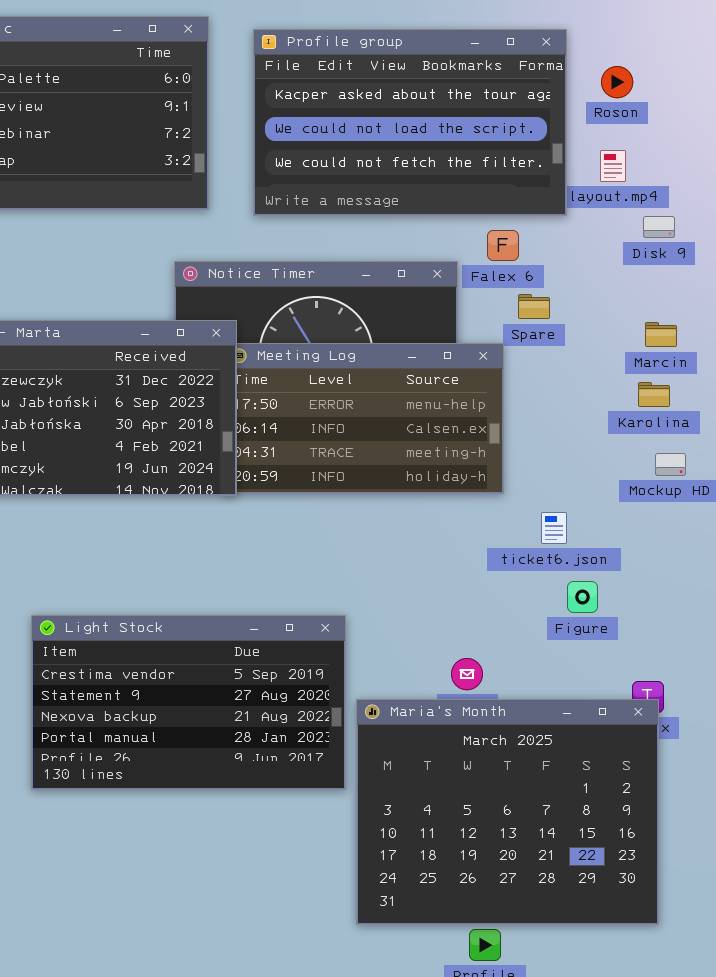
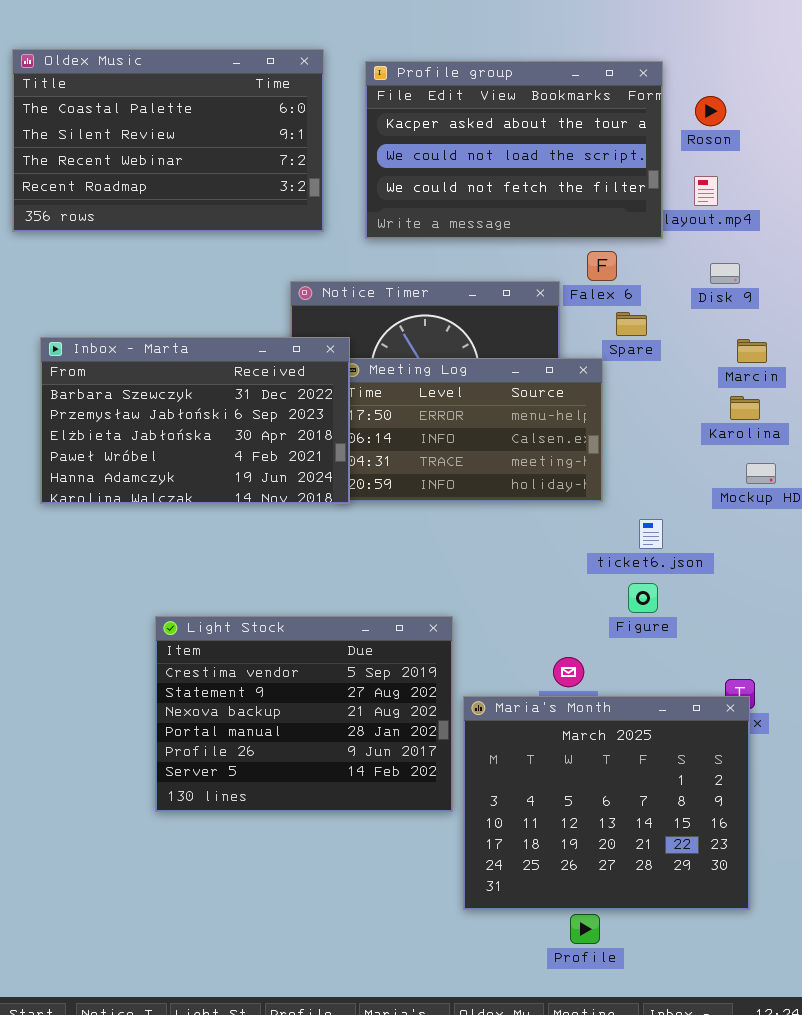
Disk 9: [643,216,675,238] -> [710,263,740,284], moved
Figure: [567,581,598,613] -> [628,583,658,613], moved
Light Stock: [31,615,346,790] -> [155,616,453,812], resized

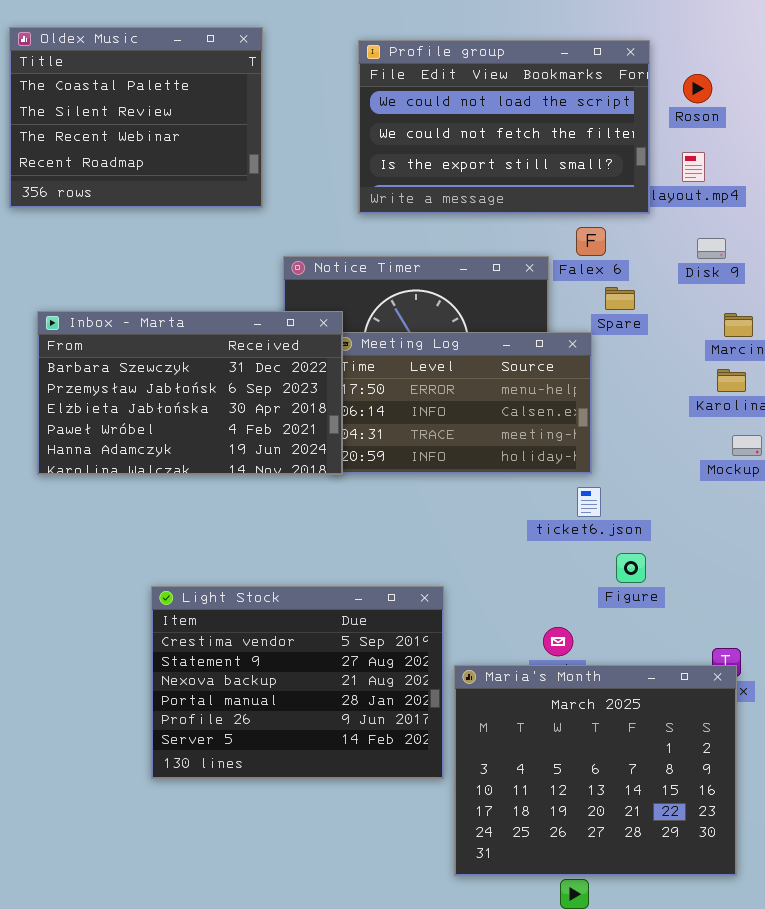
Oldex Music: [12,49,324,232] -> [9,27,263,208], resized
Profile group: [365,61,663,239] -> [358,40,650,214], scrolled down 1 row
ticket6.json: [639,519,663,549] -> [577,487,601,517], moved

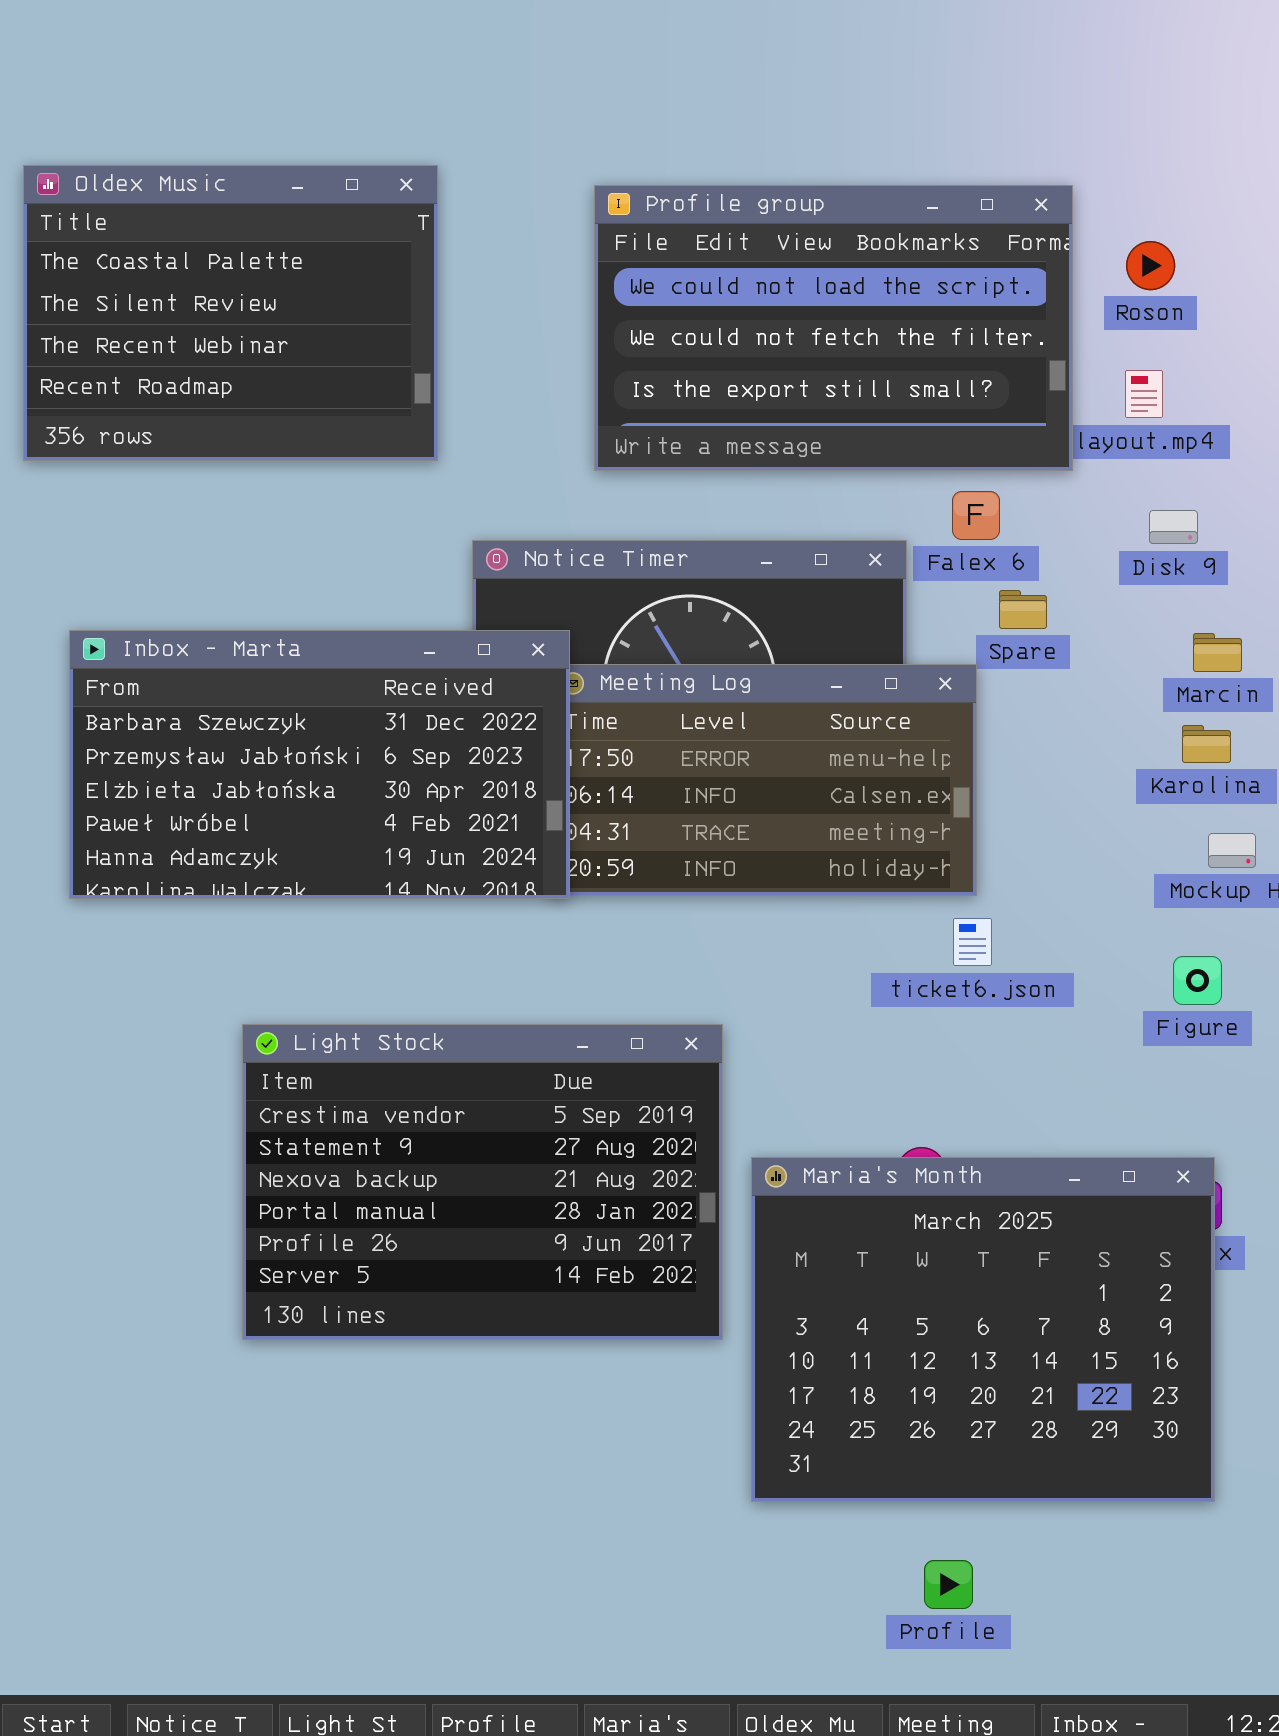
Figure: [616,553,646,583] -> [1173,956,1222,1005], moved
Light Stock: [151,586,444,779] -> [242,1024,723,1340], moved
Maria's Month: [454,665,737,876] -> [751,1157,1215,1502], moved

